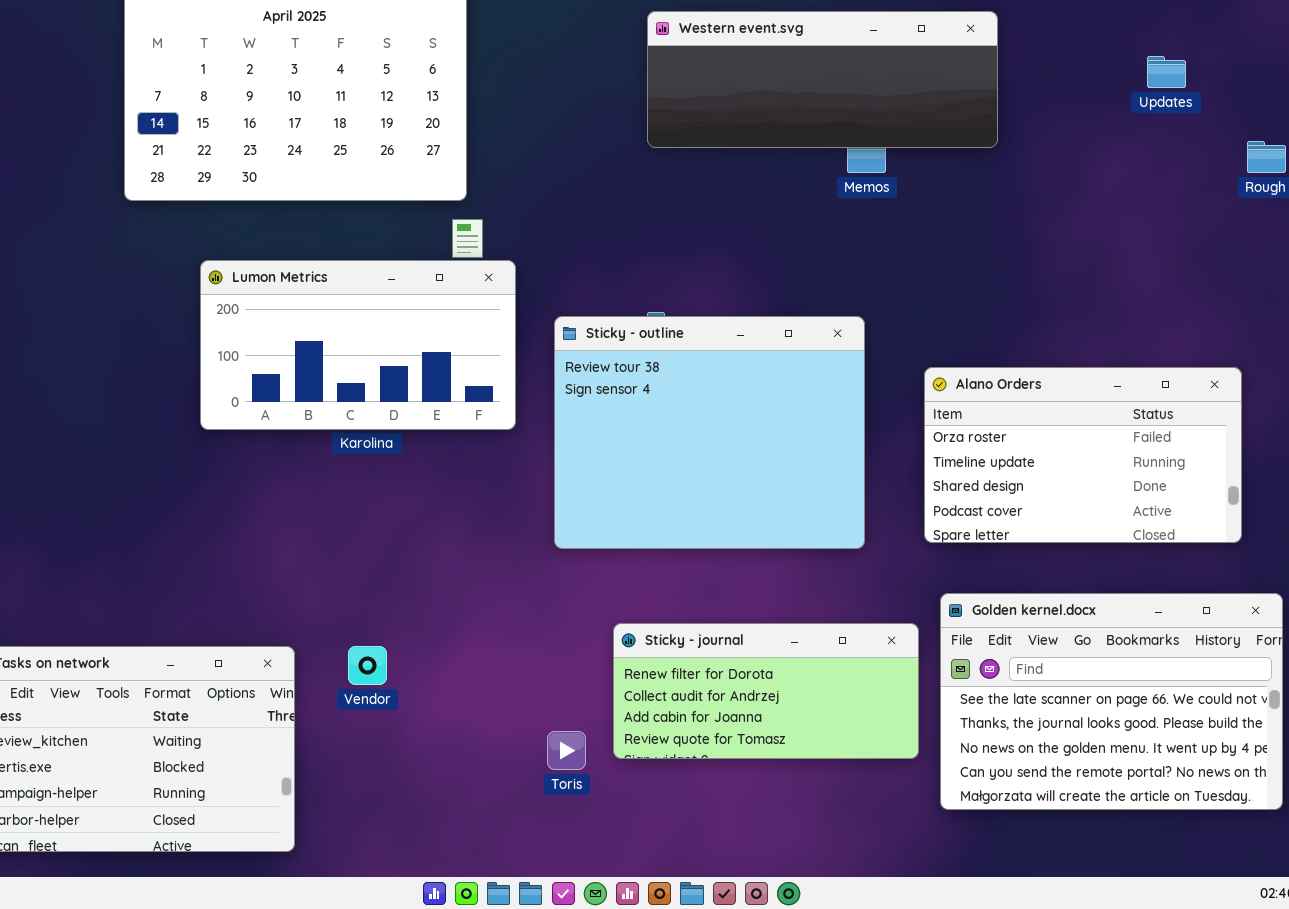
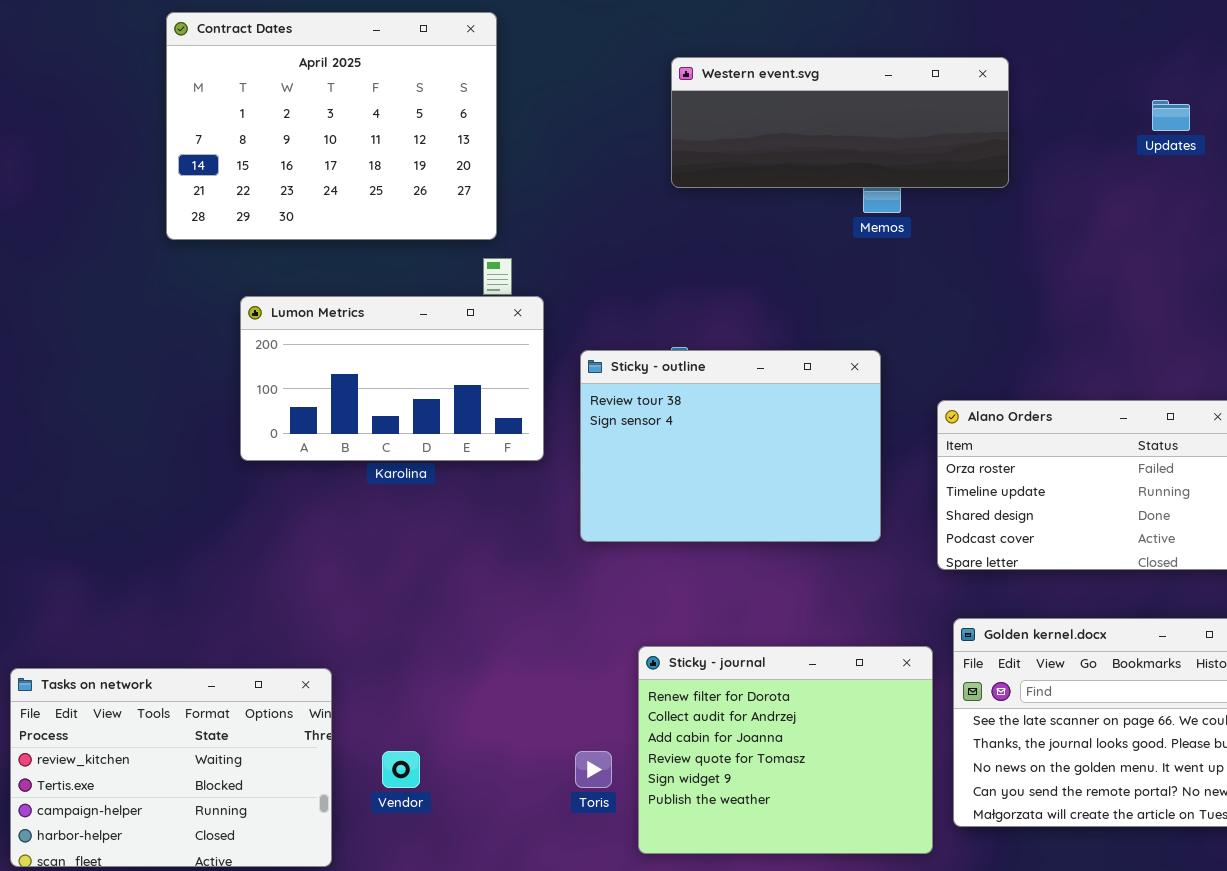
Sticky - outline: [554,316,865,549] -> [580,350,881,542], resized
Sticky - journal: [613,623,919,759] -> [638,646,933,854], resized
Vendor: [348,646,387,685] -> [382,751,420,788], moved

